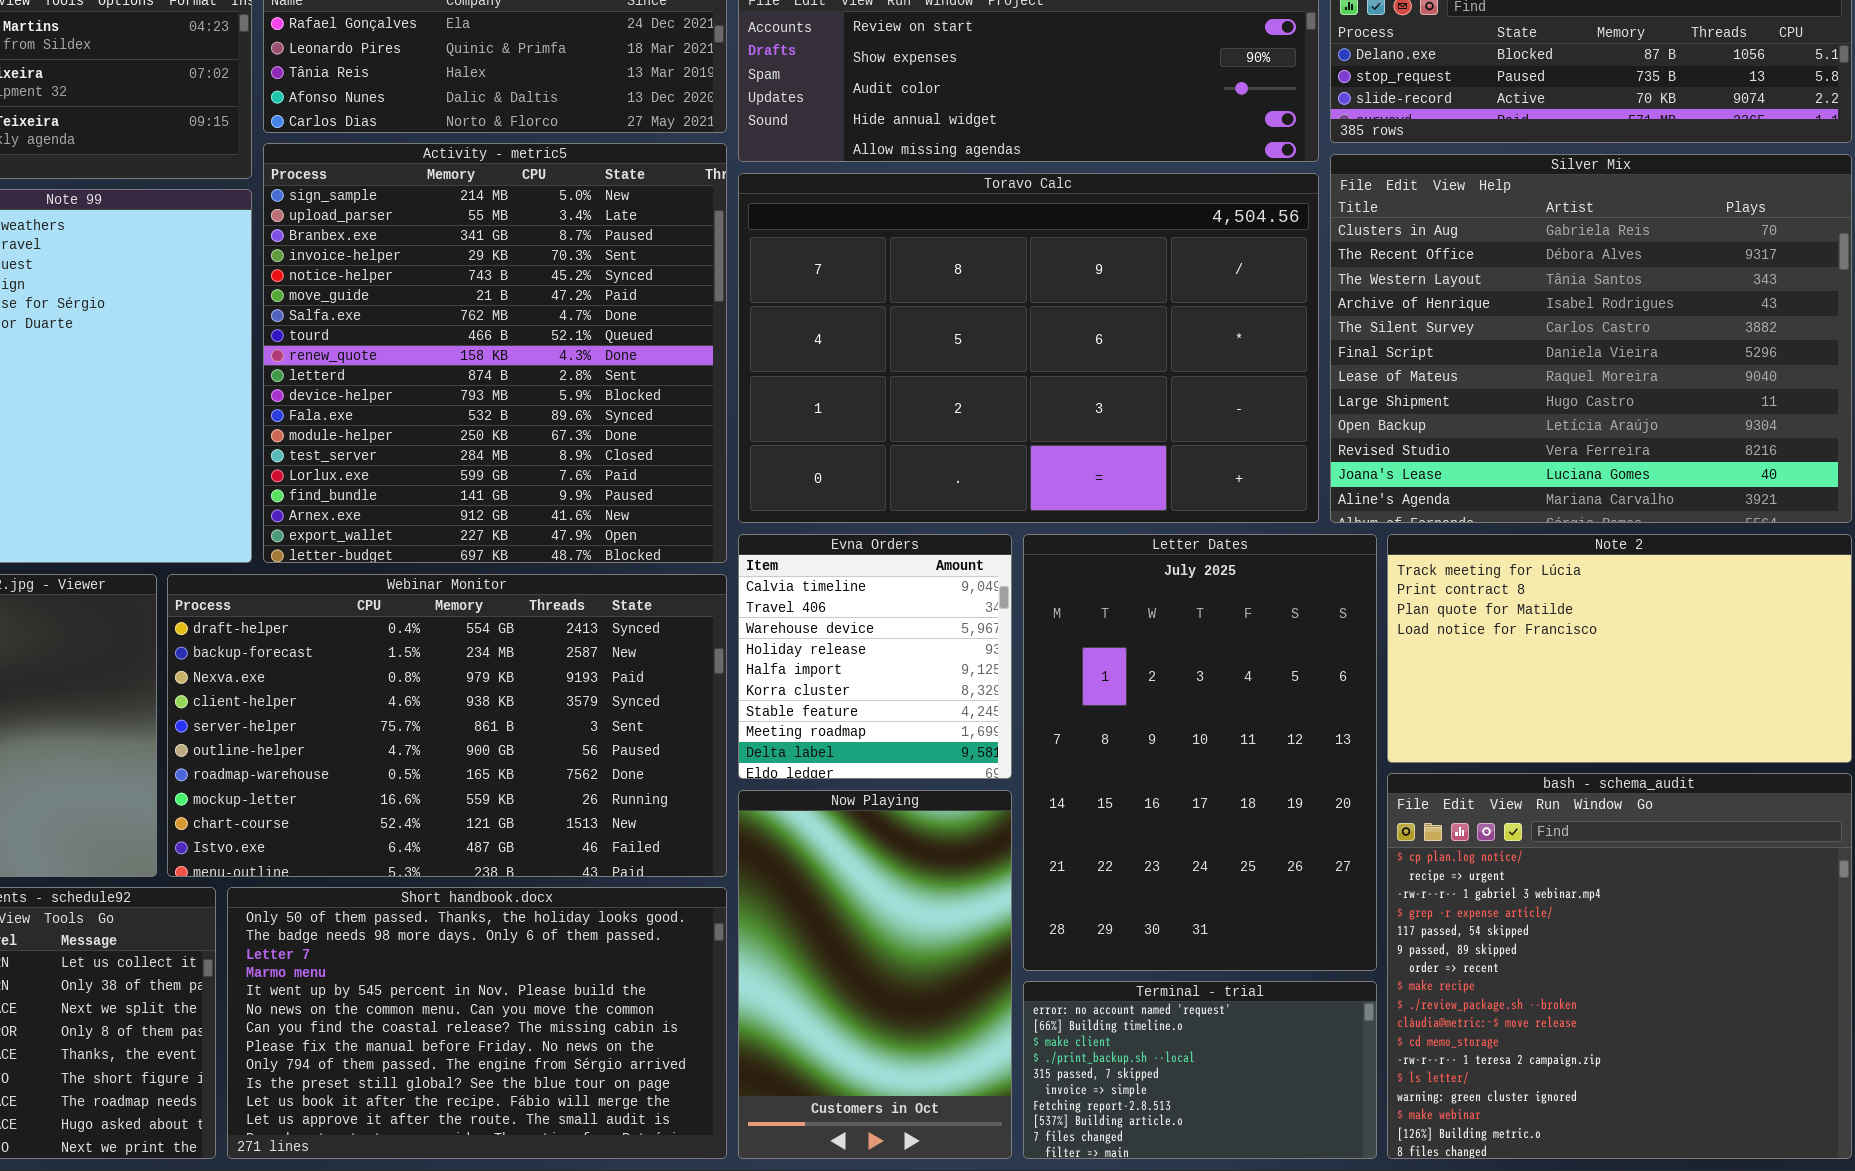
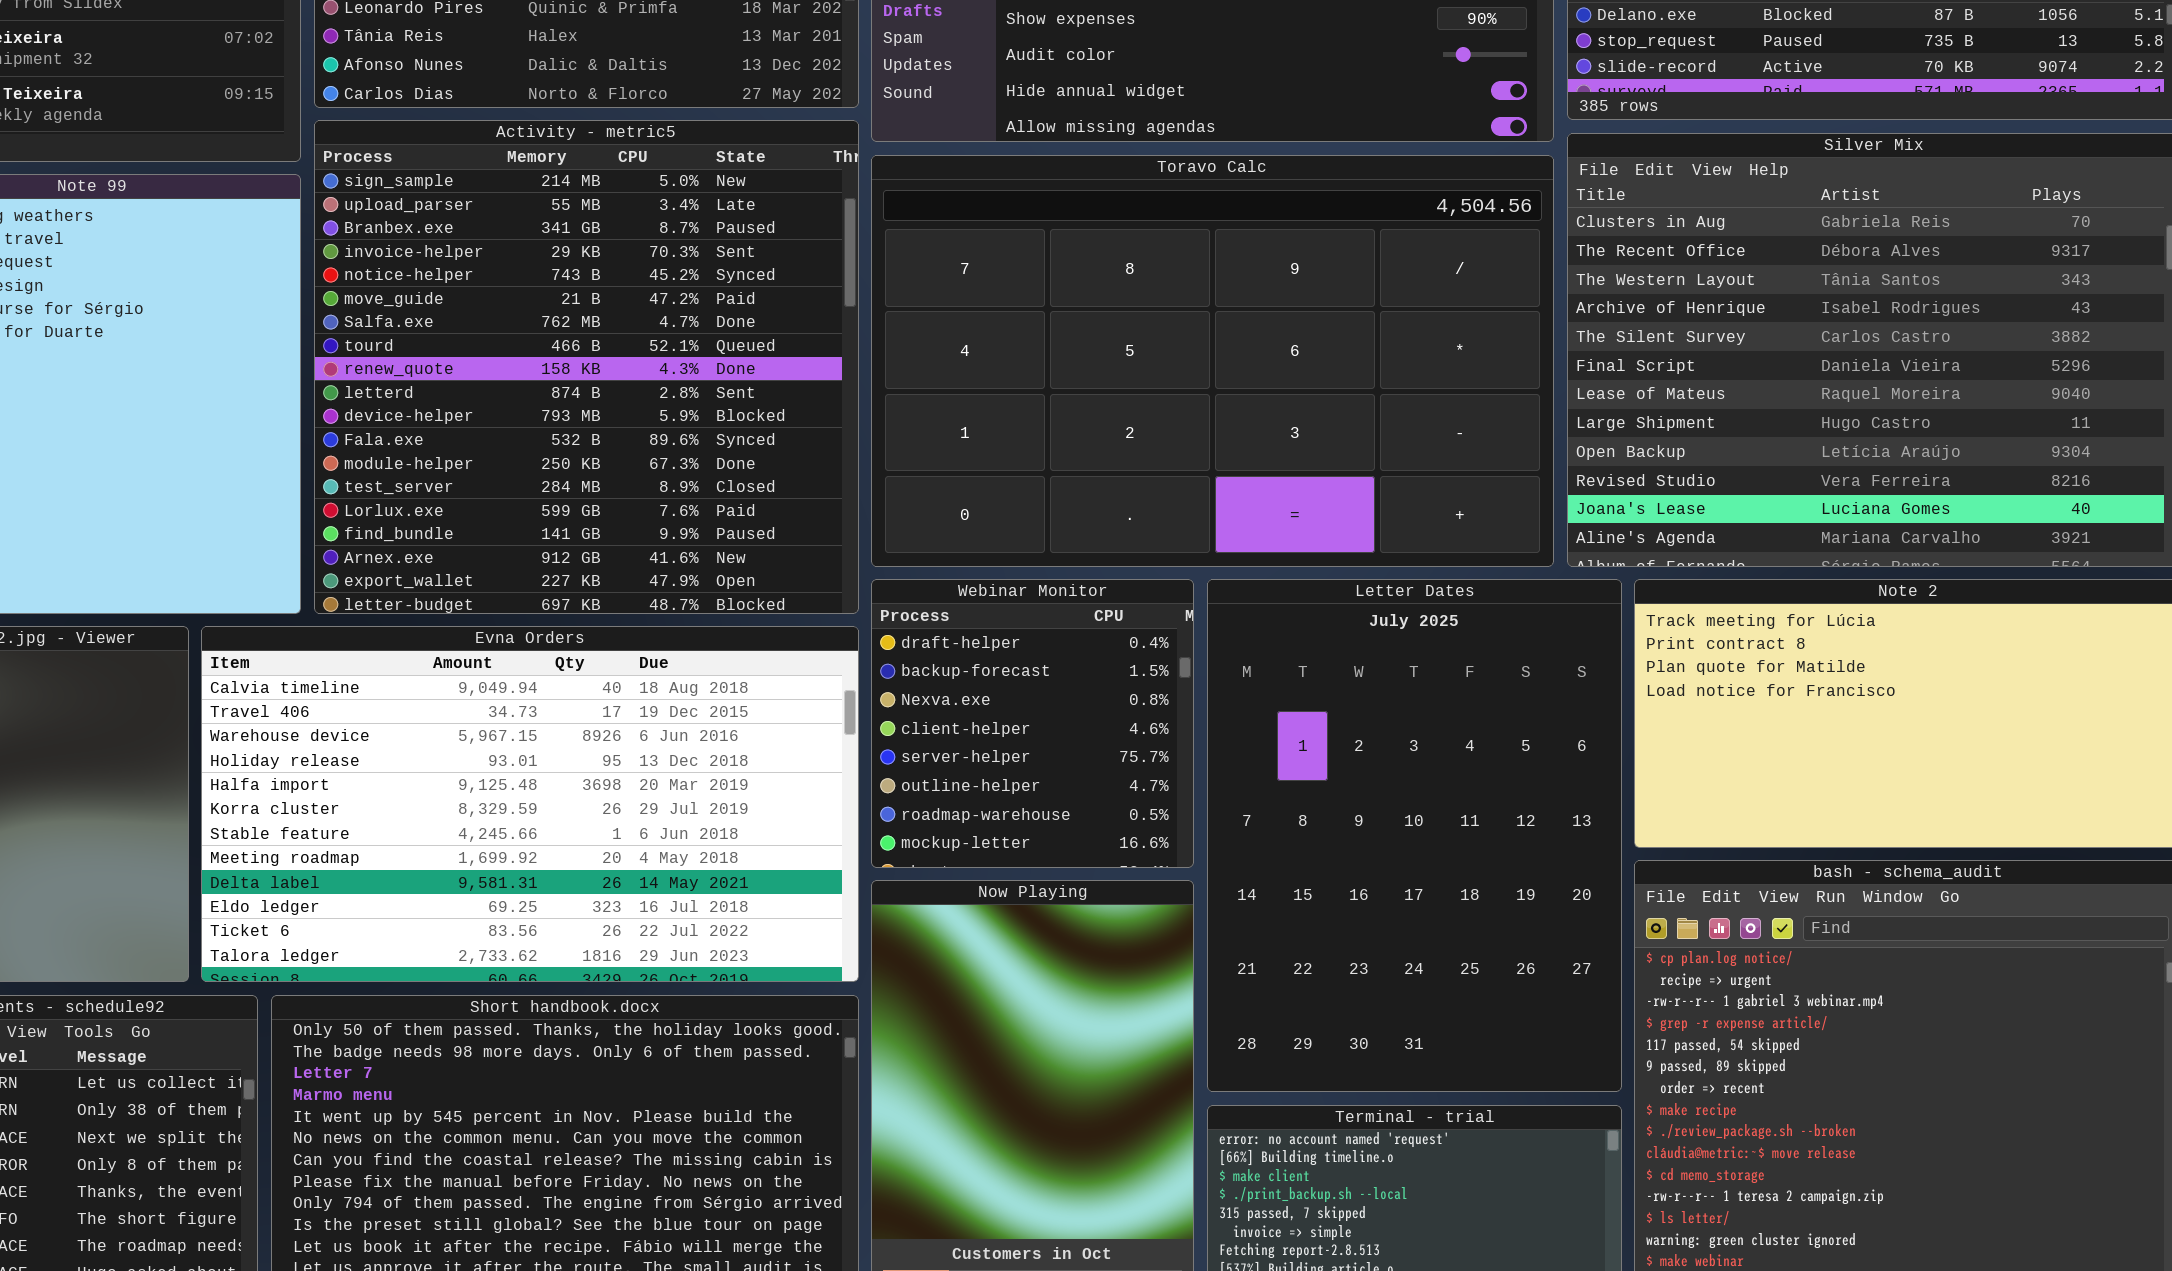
Evna Orders: [738,534,1012,779] -> [201,626,859,982], moved, resized
Webinar Monitor: [167,574,727,877] -> [871,579,1194,868], moved, resized

